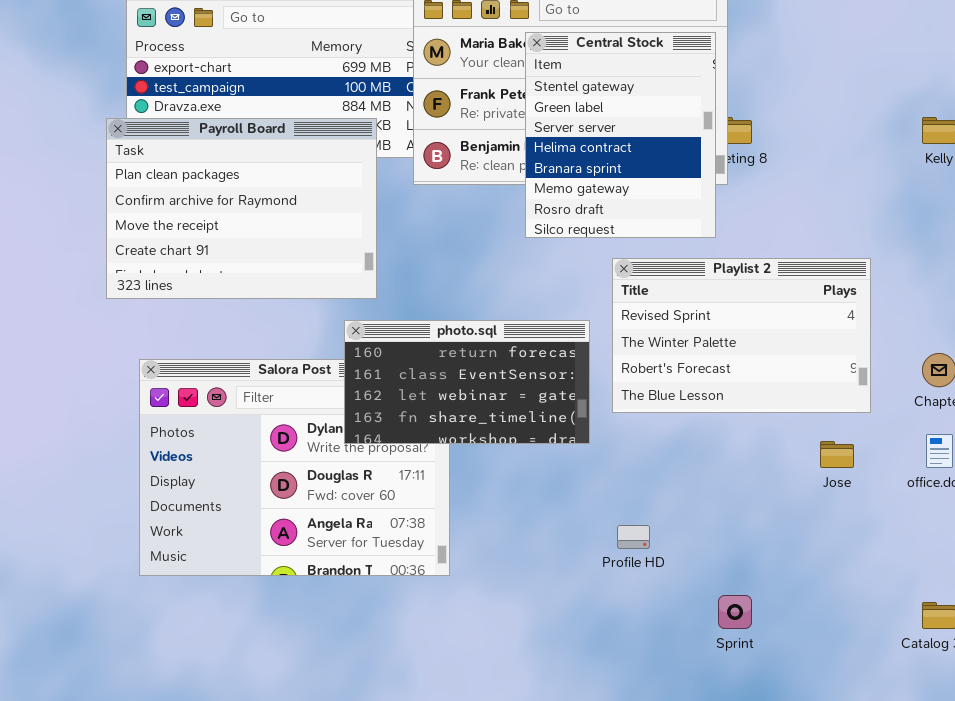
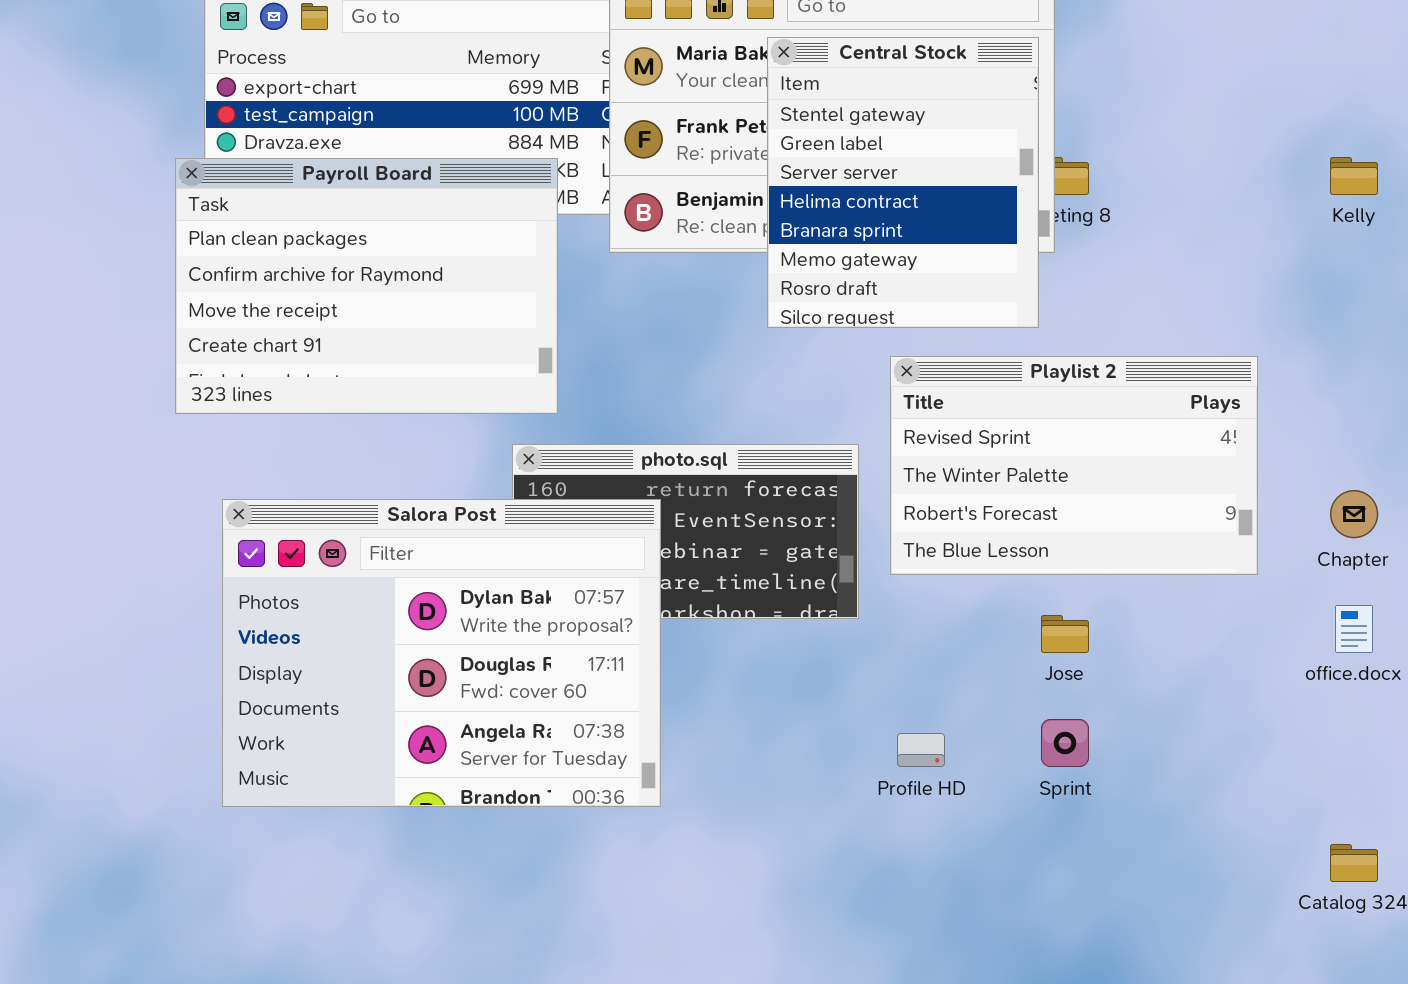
Salora Post: [139,359,450,576] -> [222,499,661,807], raised
Jose: [820,441,854,468] -> [1041,615,1089,653], moved
Sprint: [718,595,752,629] -> [1041,719,1089,767], moved

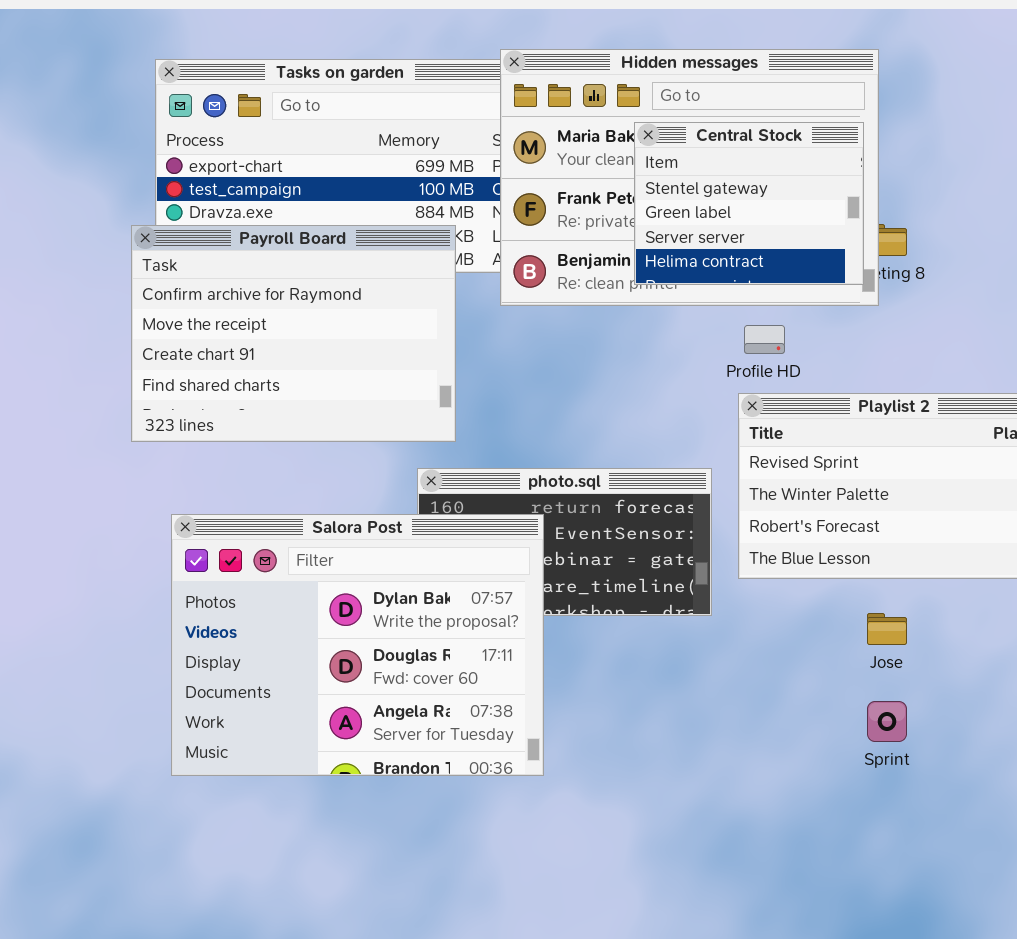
Central Stock: [767,37,1039,328] -> [634,122,864,285], resized
Payroll Board: [175,158,558,414] -> [131,225,456,442], scrolled down 1 row
Profile HD: [897,733,945,767] -> [744,325,785,354], moved

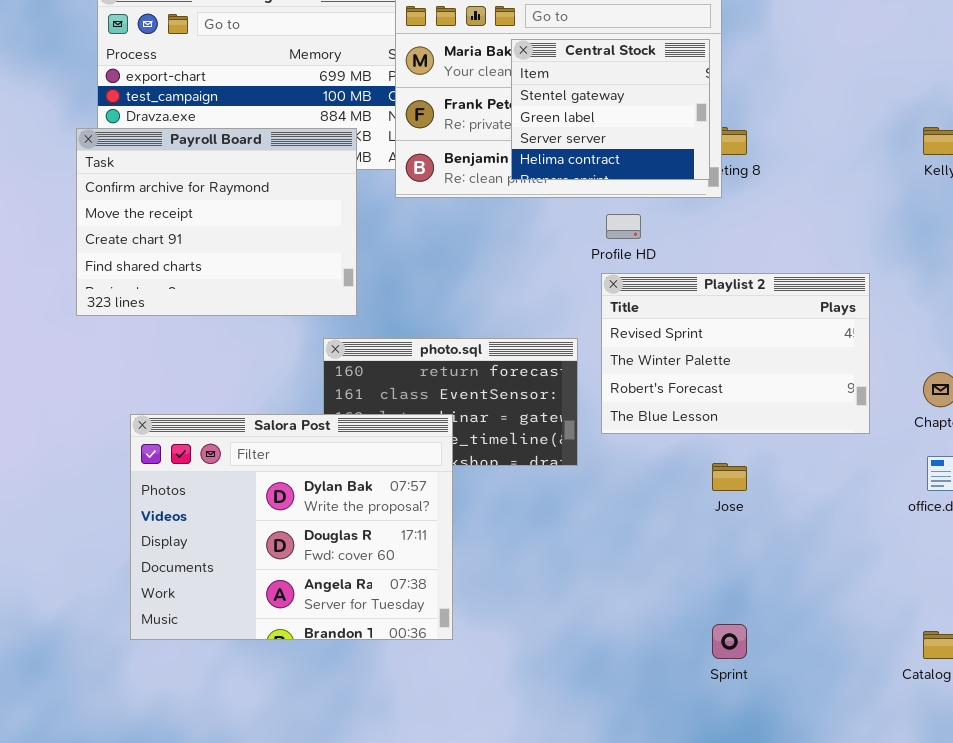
Salora Post: [171,514,544,776] -> [130,414,453,640], moved
Sprint: [867,701,907,742] -> [712,624,747,659], moved

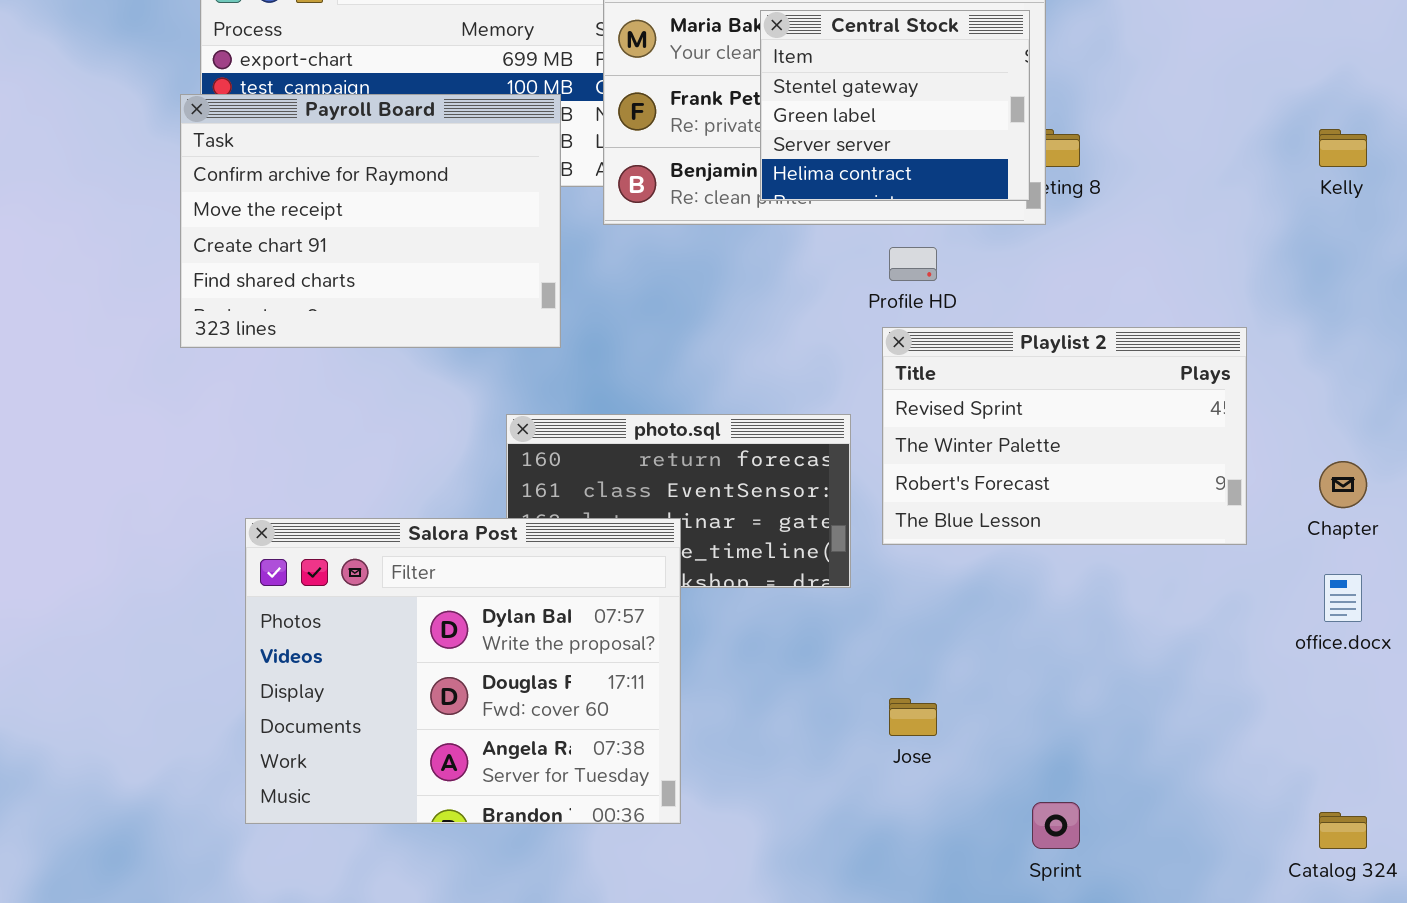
Payroll Board: [76,128,357,316] -> [180,94,561,348], moved
Jose: [712,463,747,491] -> [889,698,937,736], moved

